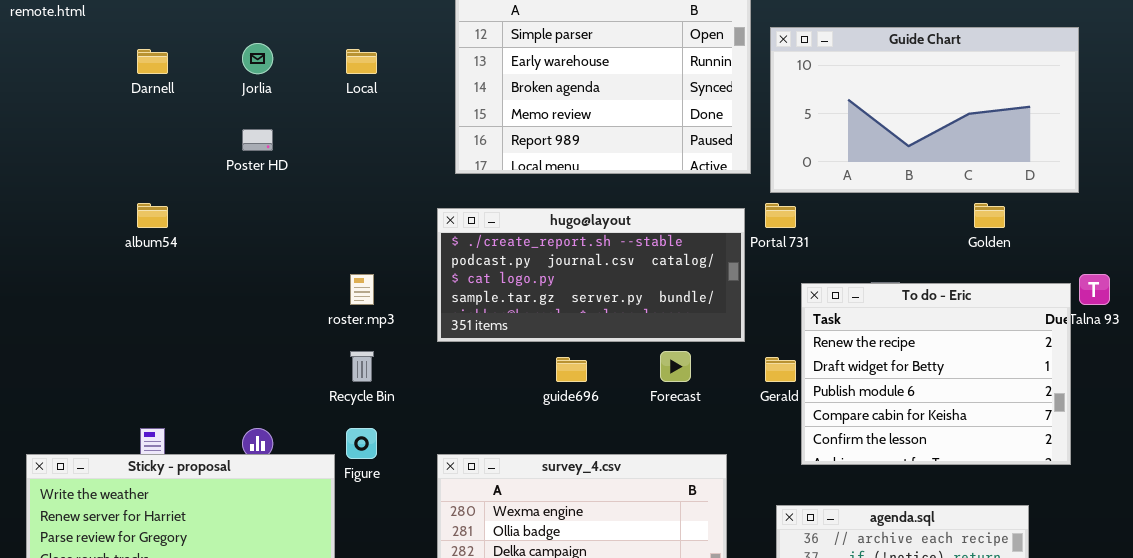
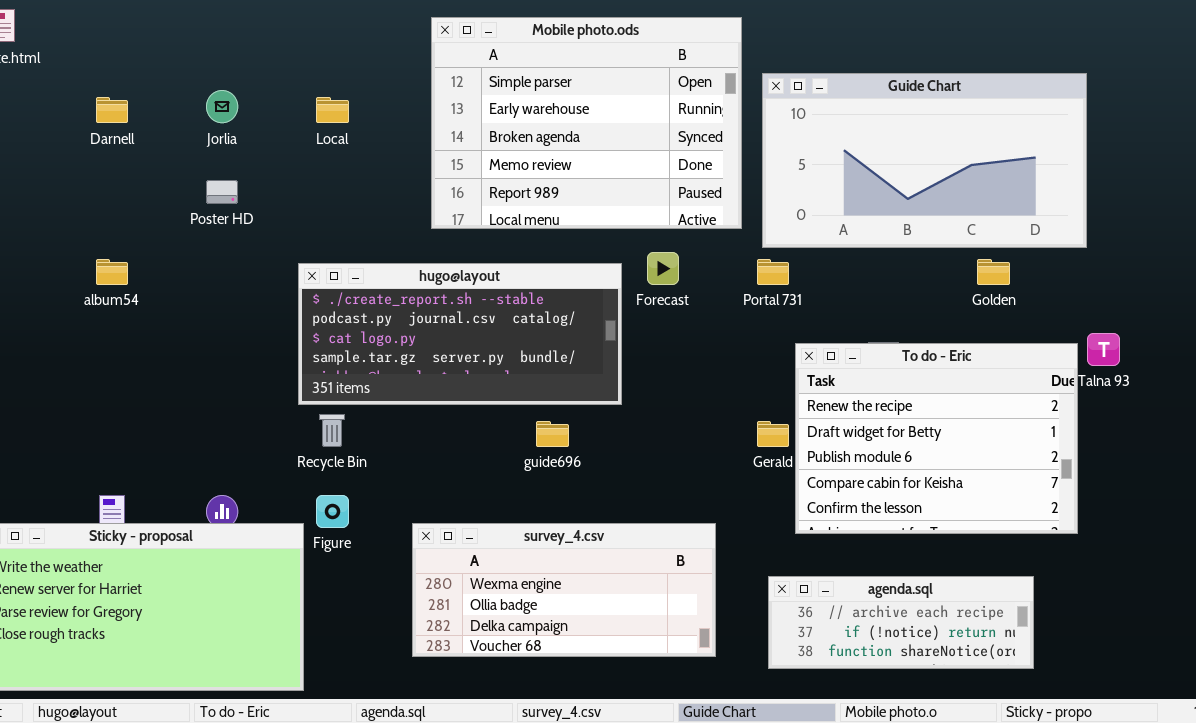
hugo@layout: [437,208,745,342] -> [298,263,622,405], moved
Forecast: [660,351,691,382] -> [647,252,679,285], moved

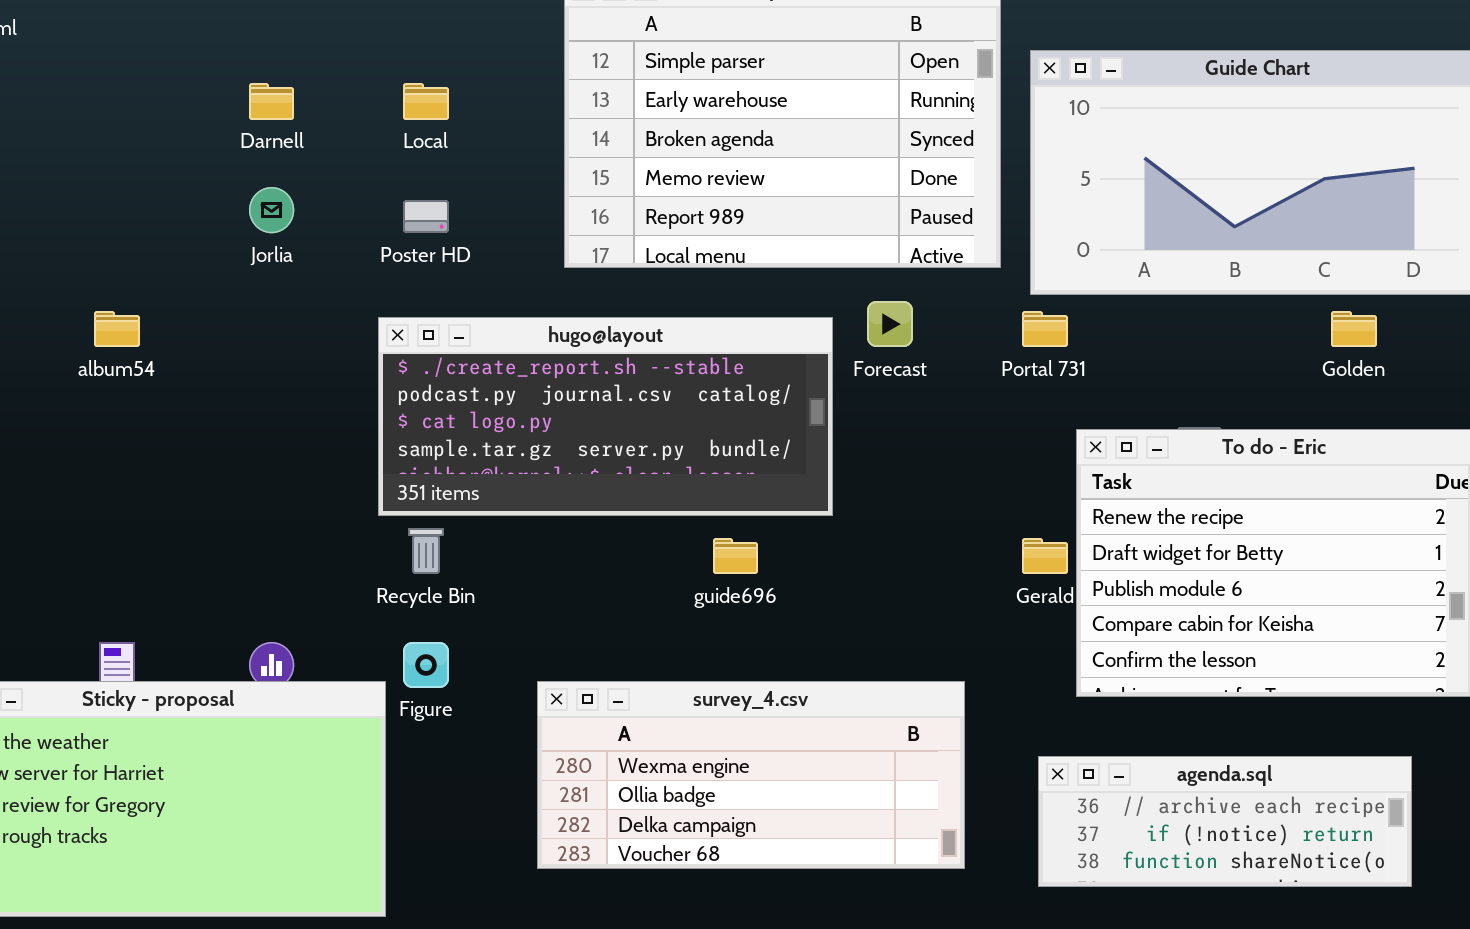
Jorlia: [206,90,238,123] -> [249,187,294,233], moved
Darnell: [96,97,128,123] -> [249,83,294,120], moved
Poster HD: [206,180,238,204] -> [403,200,449,233], moved

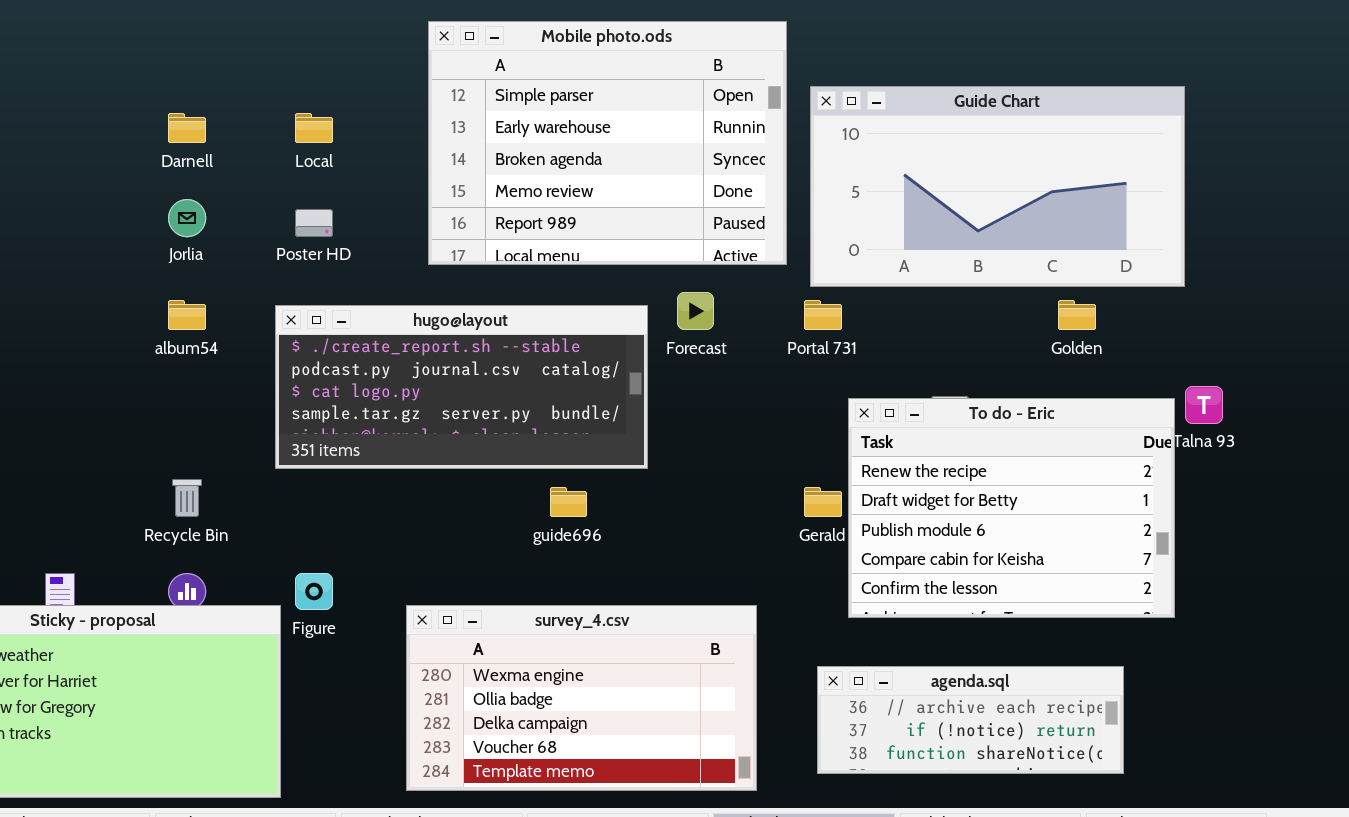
album54: [94,311,140,347] -> [168,300,206,330], moved
Recycle Bin: [408,528,444,574] -> [172,479,202,517], moved
survey_4.csv: [537,681,965,869] -> [406,605,757,791], resized

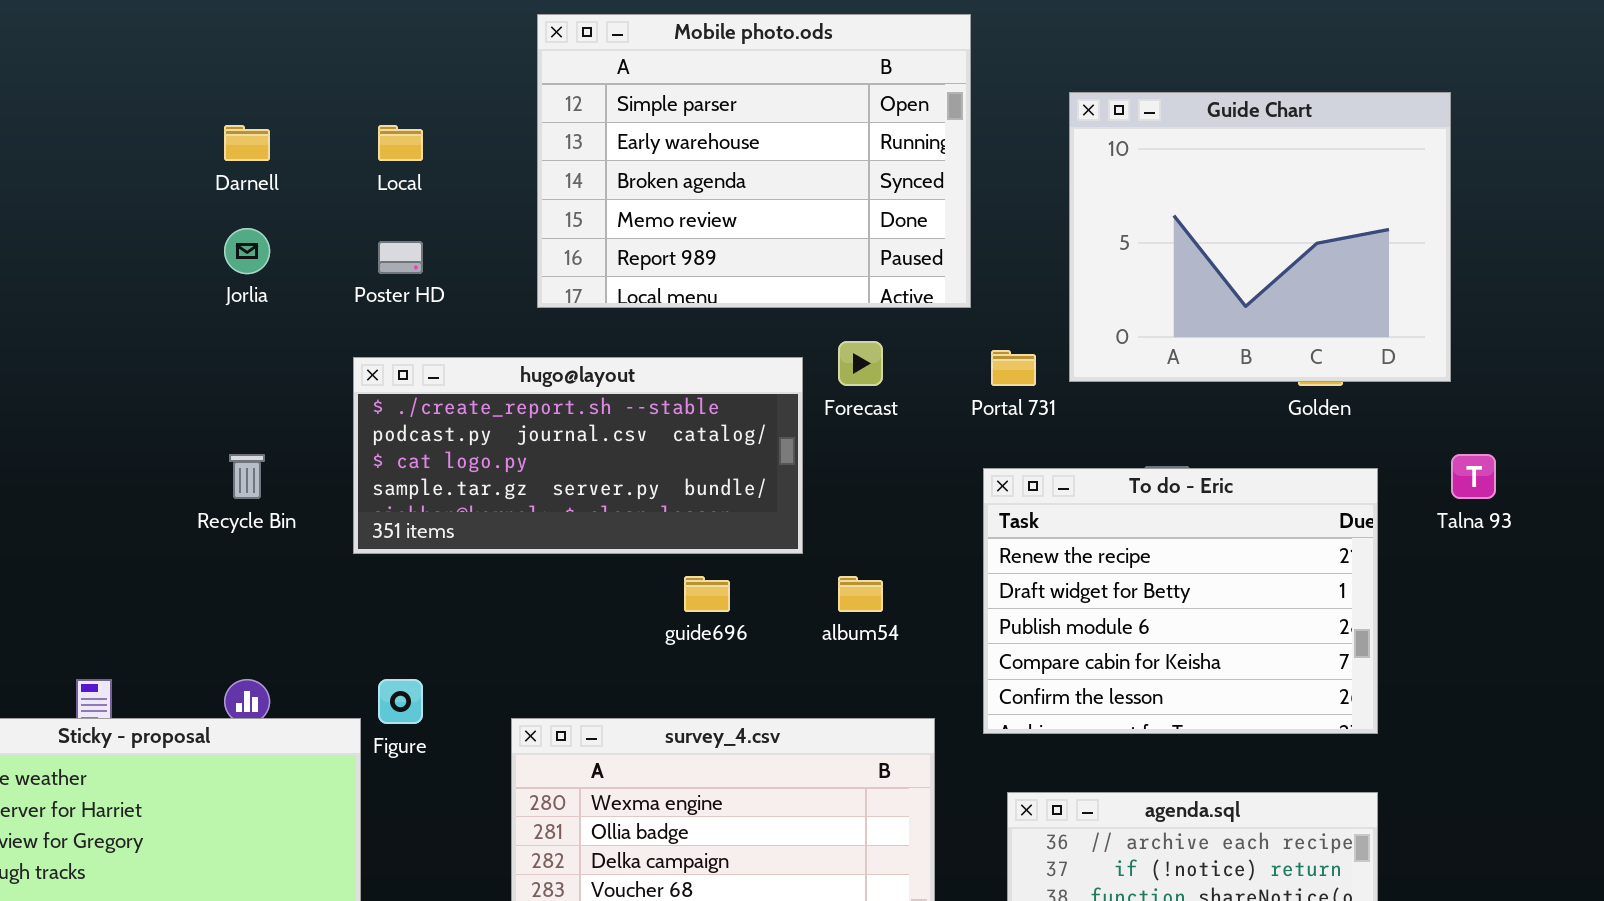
Guide Chart: [810,86,1185,287] -> [1069,92,1451,382], resized
album54: [168,300,206,330] -> [838,576,883,612], moved
To do - Eric: [848,398,1175,618] -> [983,468,1378,734], moved
Recycle Bin: [172,479,202,517] -> [229,454,265,499], moved

